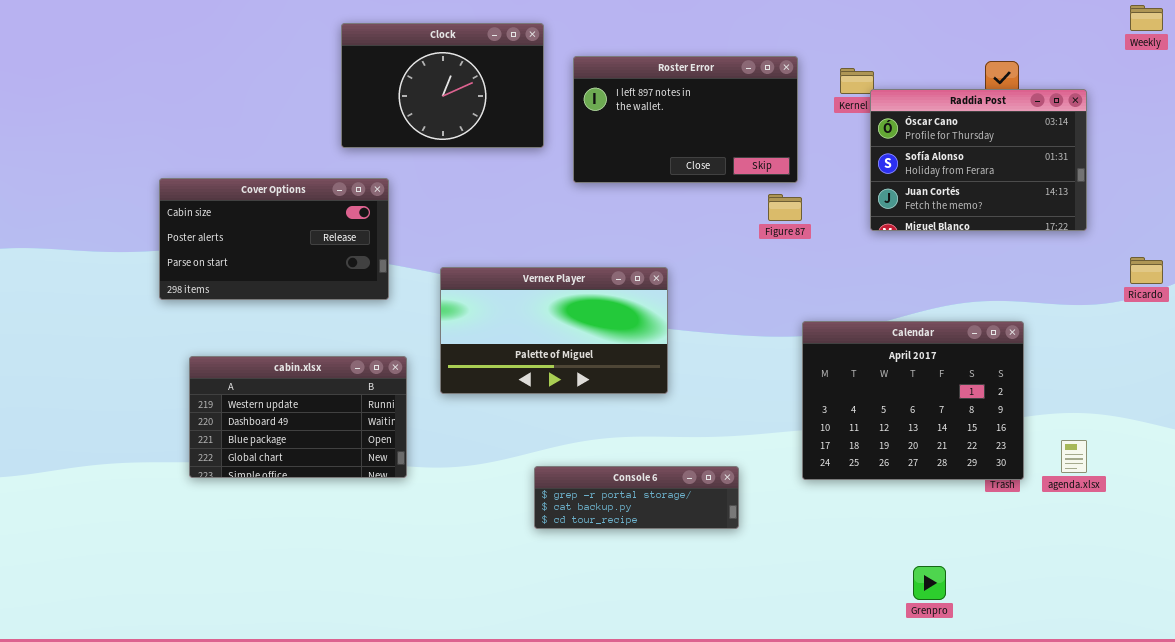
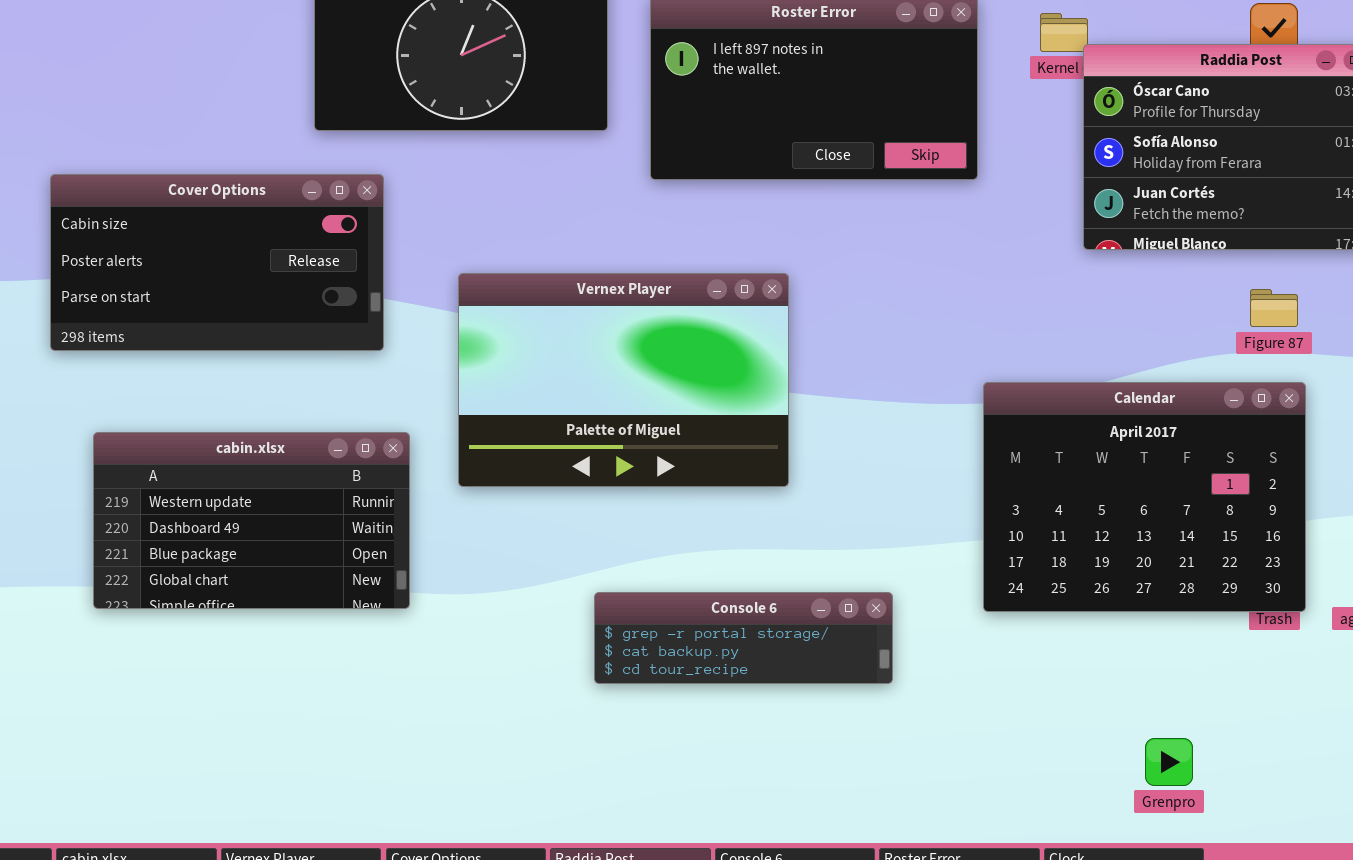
Figure 87: [768,194,802,221] -> [1250,289,1298,327], moved
Vernex Player: [440,267,668,394] -> [458,273,789,487], resized

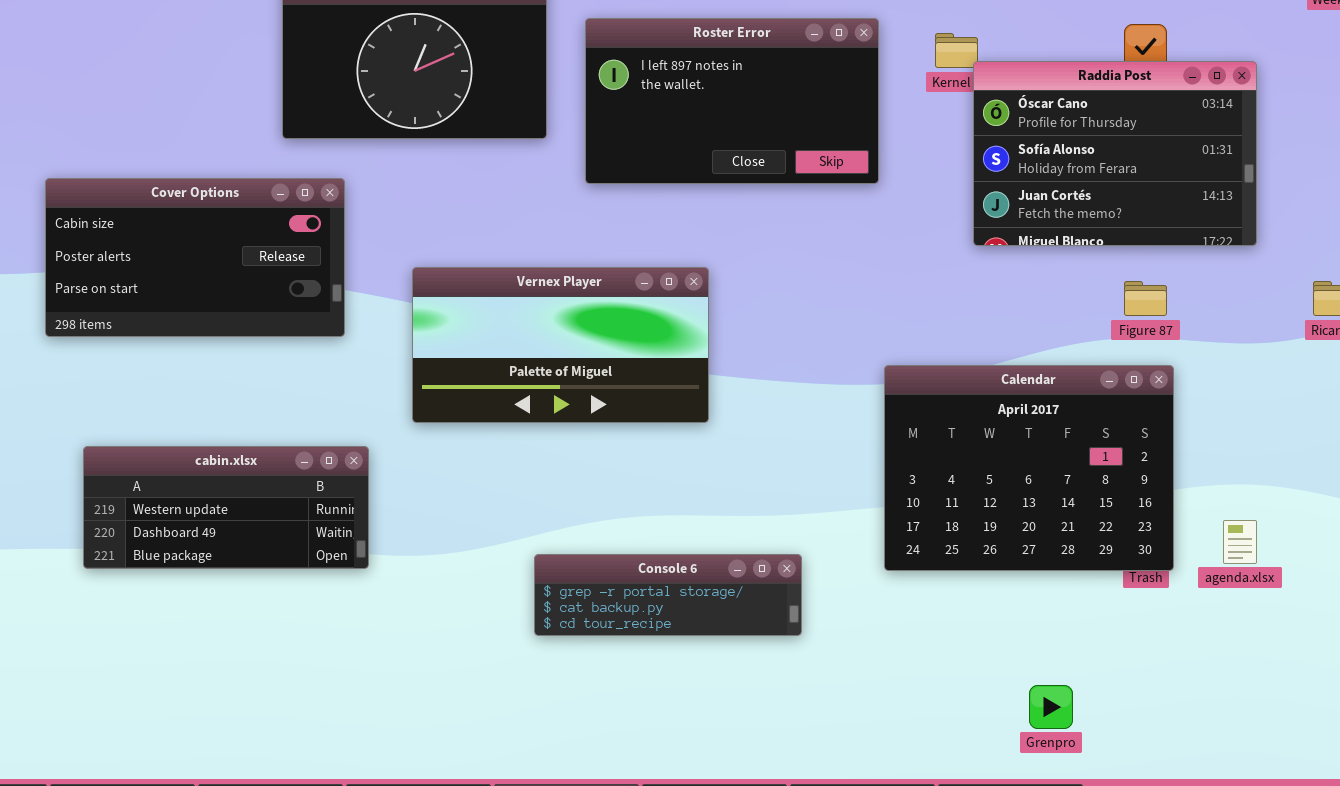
Vernex Player: [458,273,789,487] -> [412,267,709,423], resized
cabin.xlsx: [93,432,410,609] -> [83,446,369,569], resized

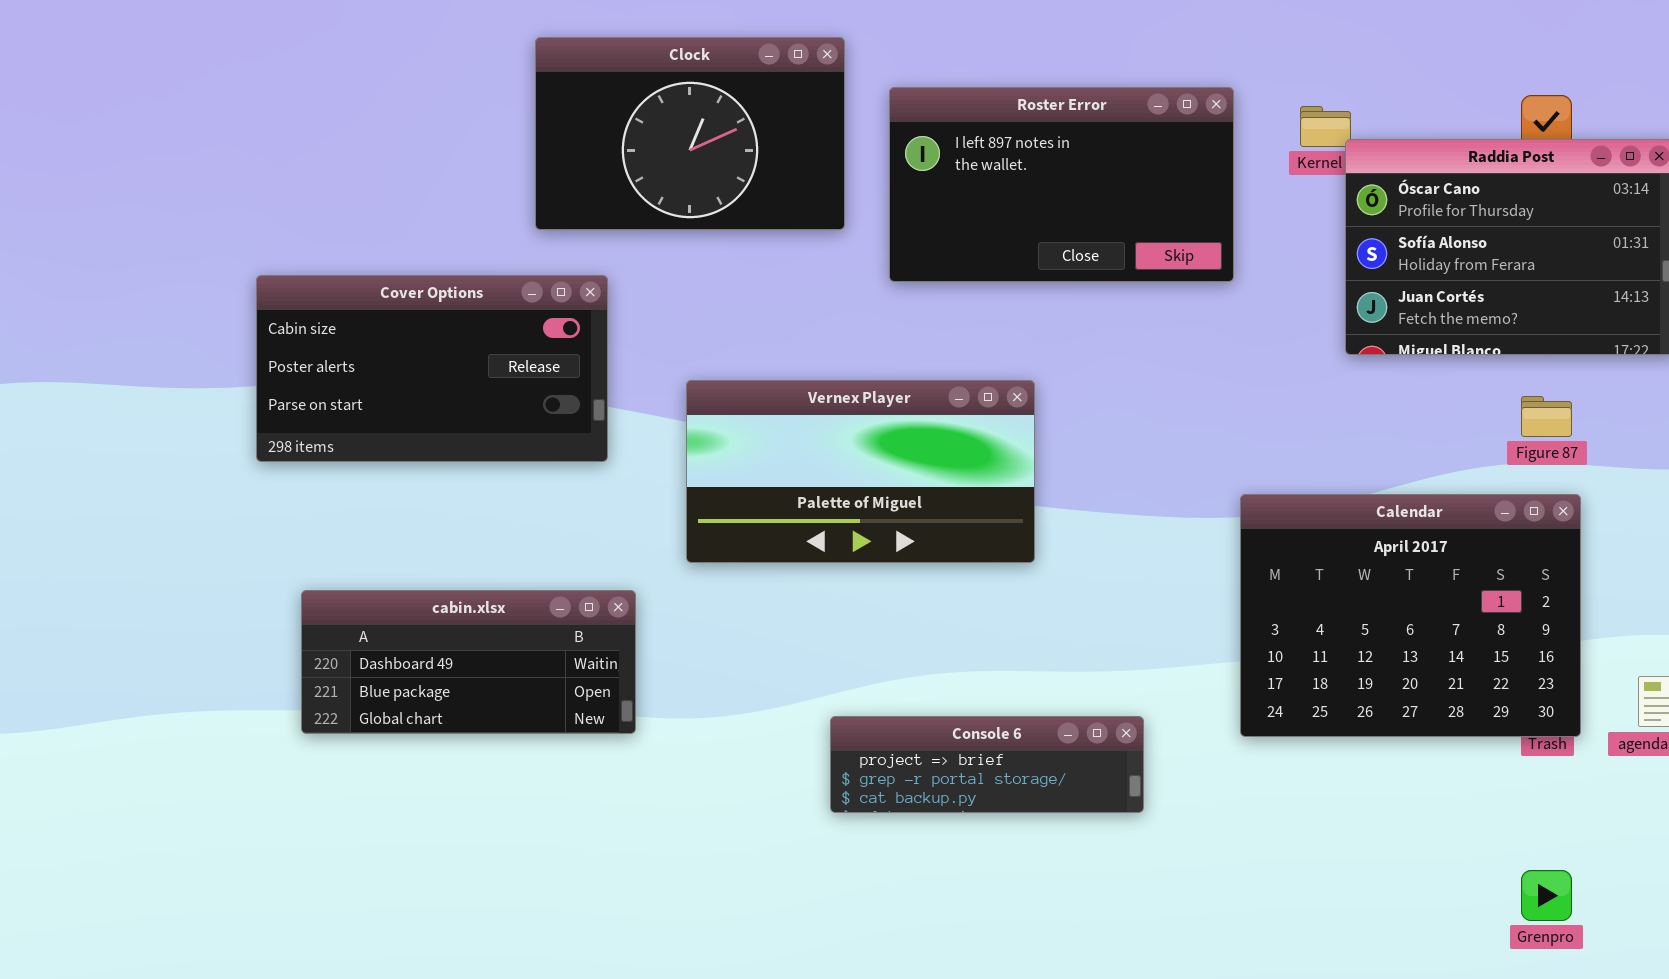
cabin.xlsx: [83,446,369,569] -> [301,590,636,734], scrolled down 1 row
Console 6: [534,554,802,636] -> [830,716,1144,813], scrolled up 1 row
Grenpro: [1029,685,1073,729] -> [1521,870,1572,921], moved

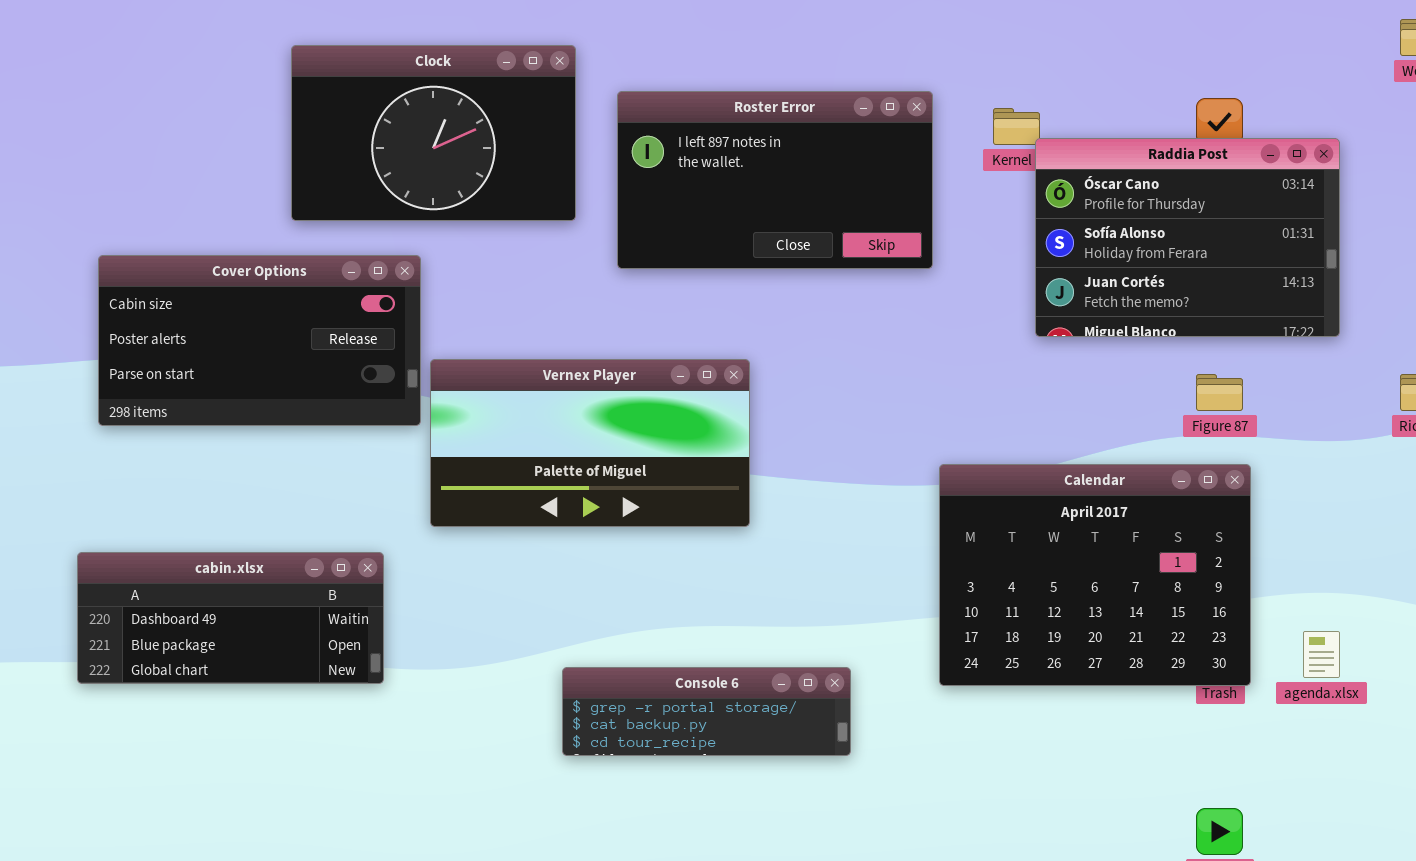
Cover Options: [256,275,608,462] -> [98,255,421,426], moved
Console 6: [830,716,1144,813] -> [562,667,851,756], scrolled down 1 row

